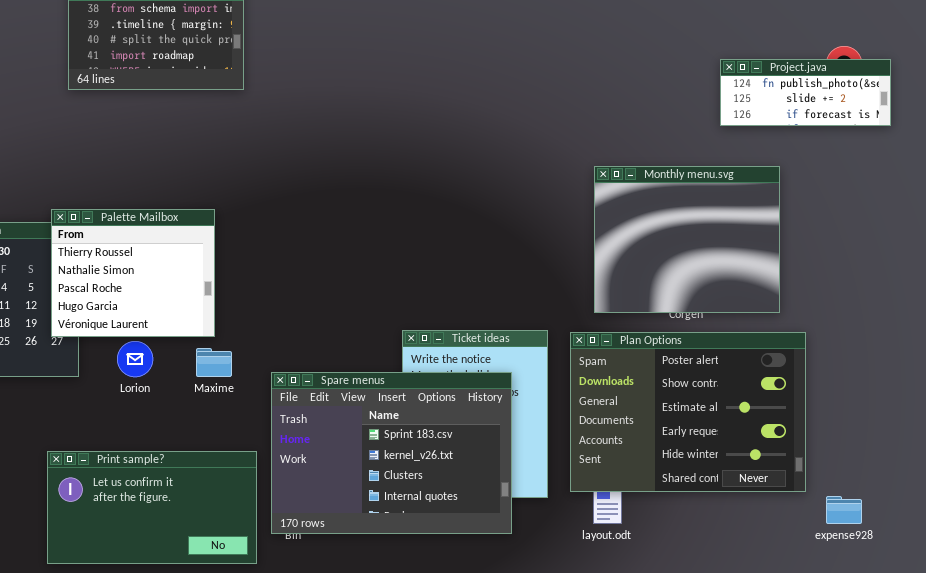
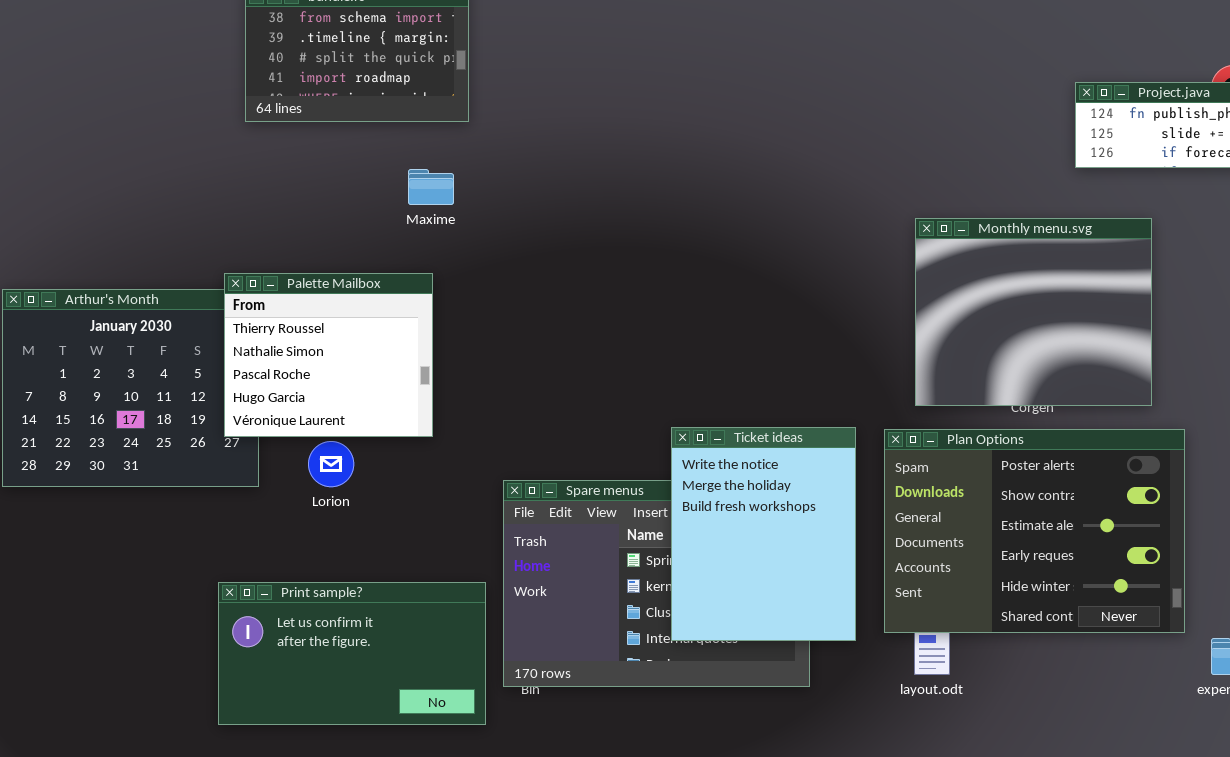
Ticket ideas: [402,330,548,498] -> [671,427,856,641], raised
Maxime: [196,348,232,377] -> [408,169,454,205], moved

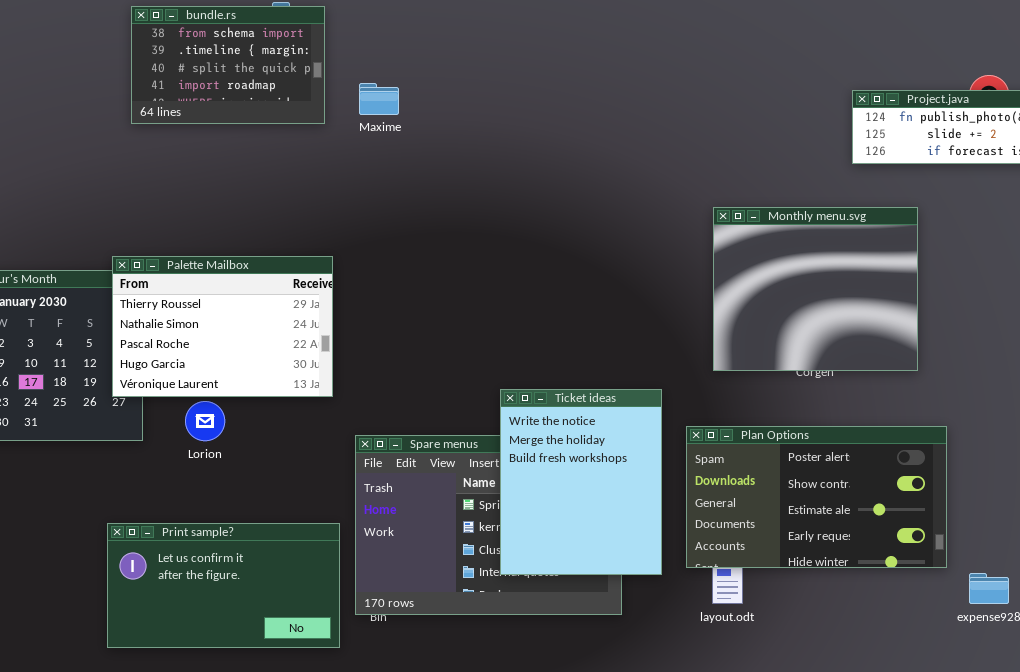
Maxime: [408,169,454,205] -> [359,83,399,115], moved
Palette Mailbox: [224,273,433,437] -> [112,256,333,397], resized
Plan Options: [884,429,1185,633] -> [686,426,947,568], resized

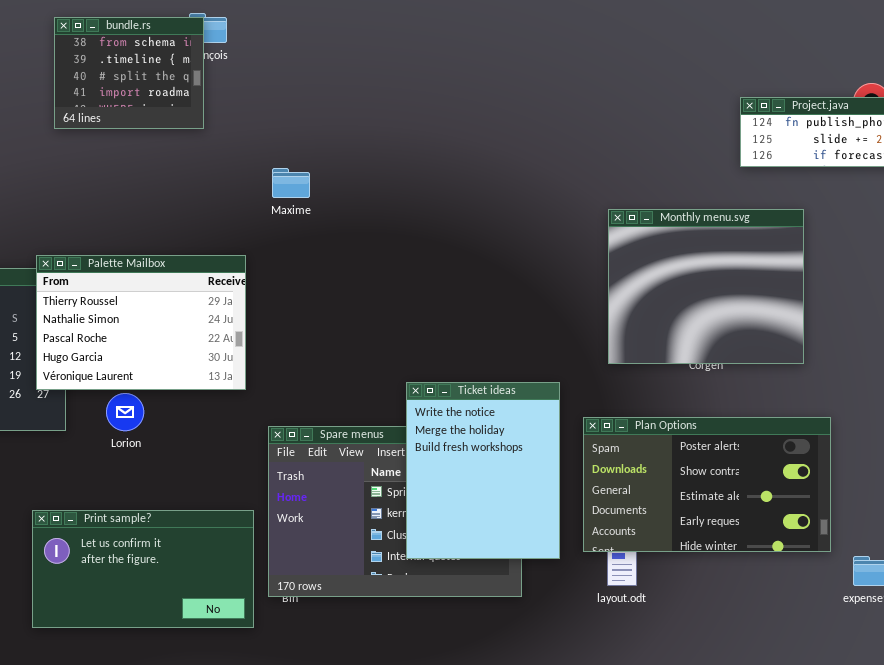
bundle.rs: [131,6,325,124] -> [54,17,204,129], resized
Maxime: [359,83,399,115] -> [272,168,310,198], moved

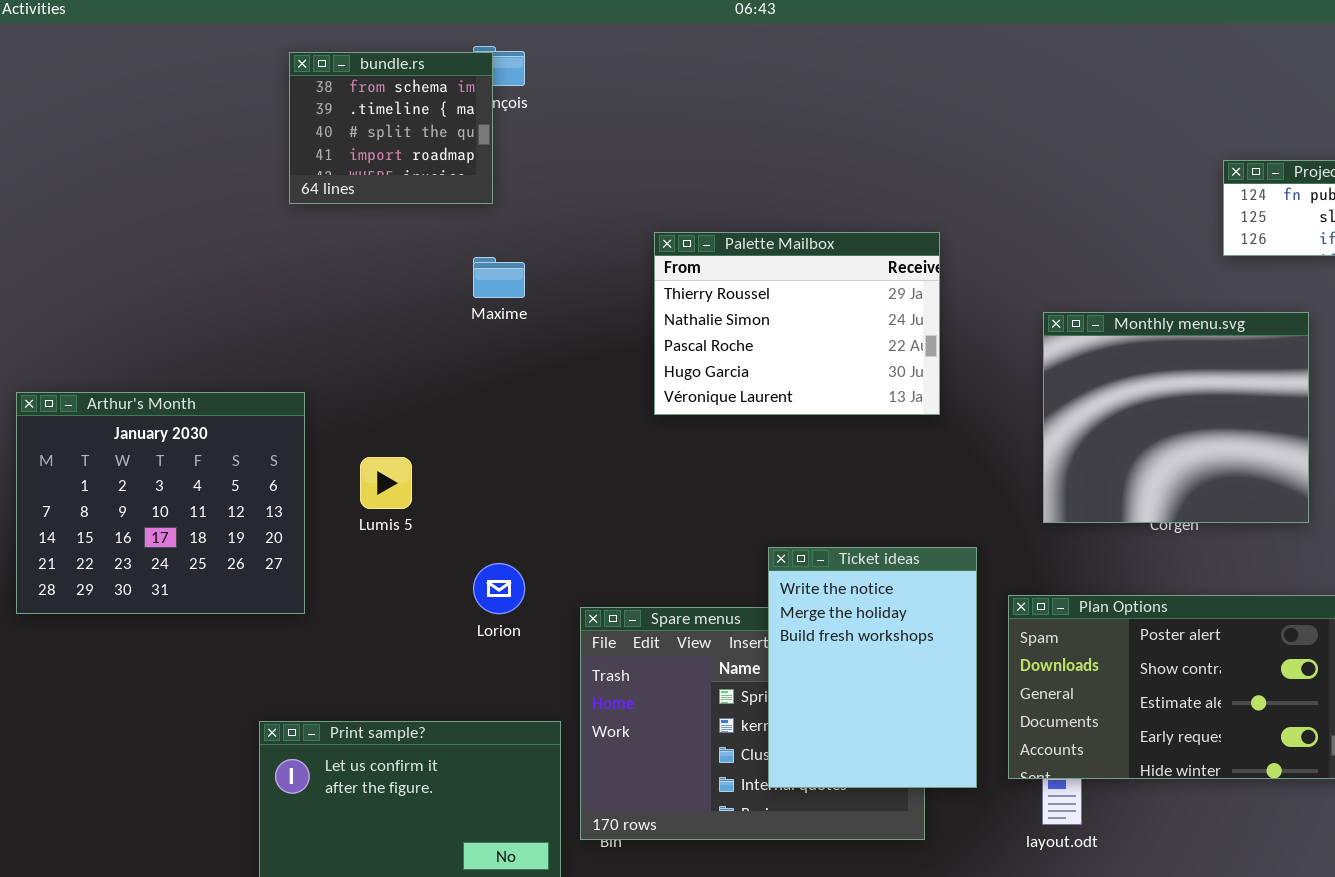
Maxime: [272,168,310,198] -> [473,257,525,298], moved
Palette Mailbox: [36,255,246,390] -> [654,232,940,415], moved
Lorion: [106,393,144,431] -> [473,563,525,614], moved

